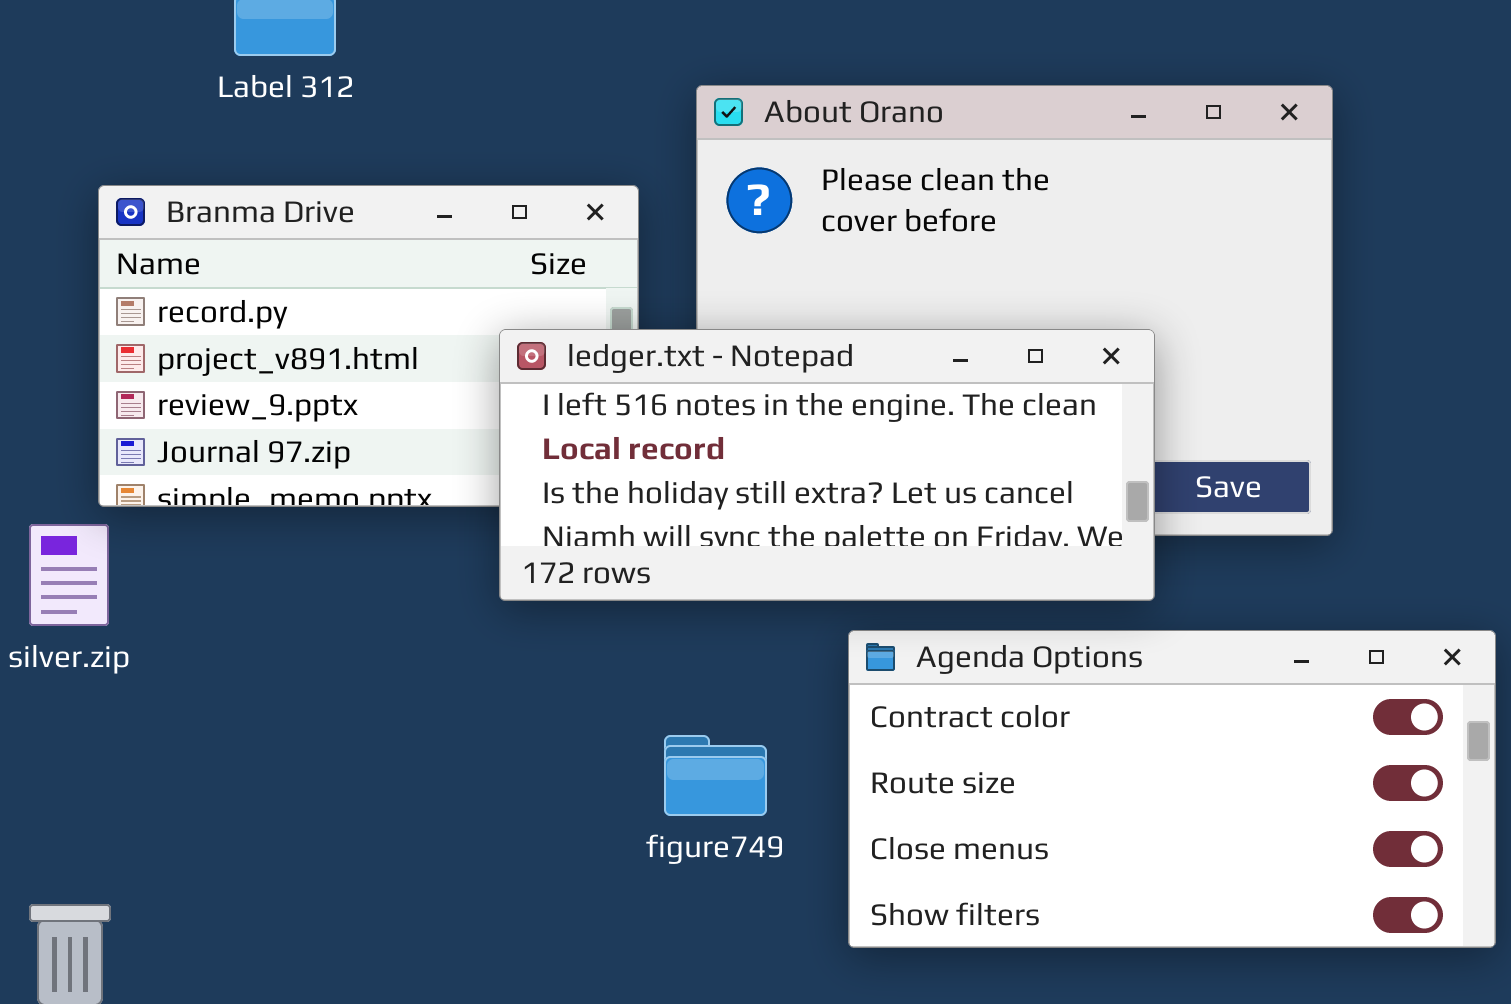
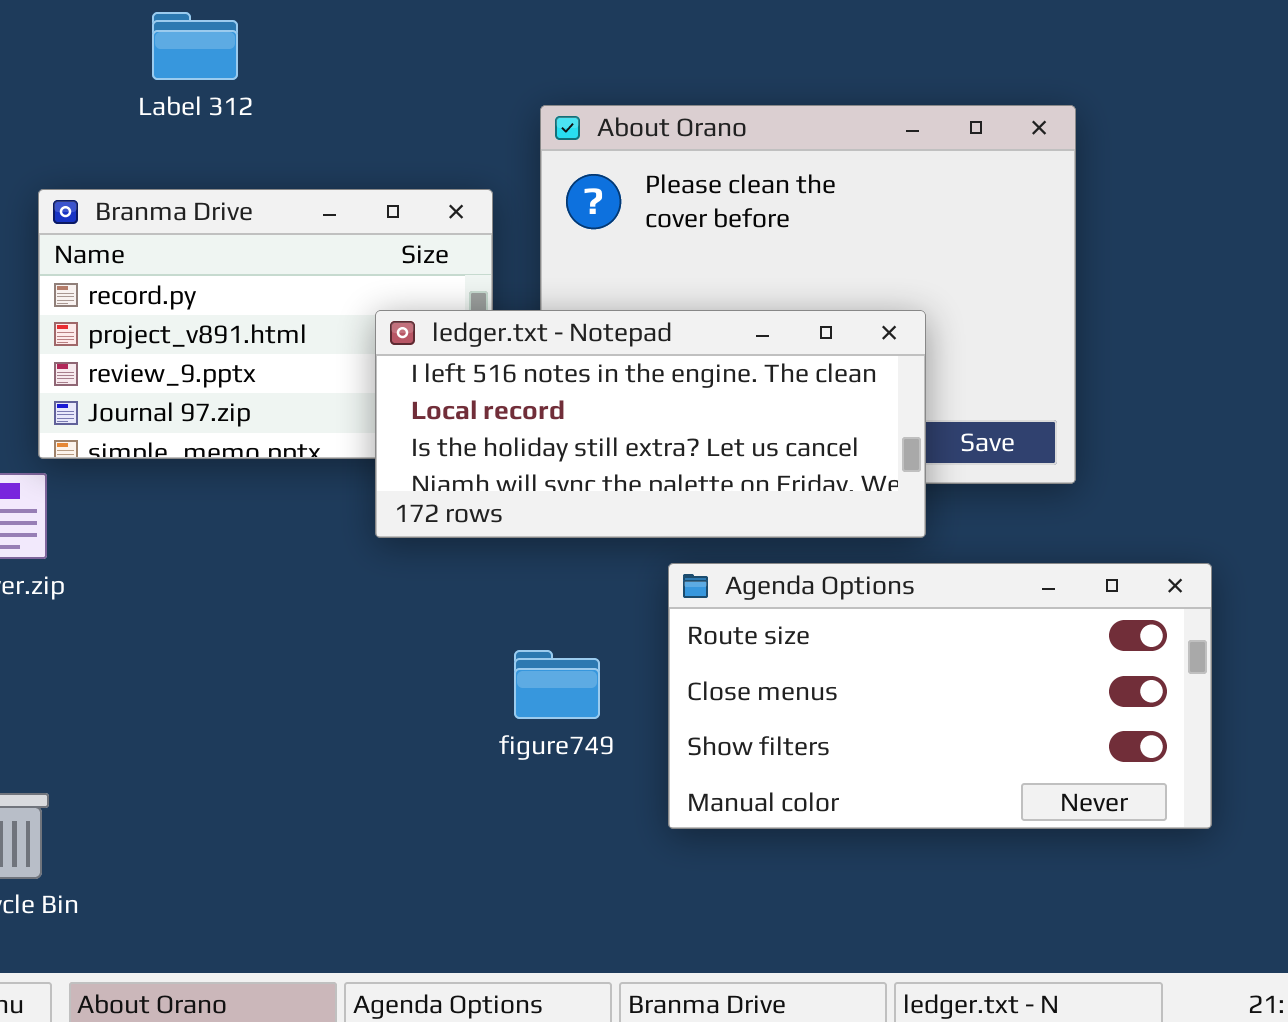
Agenda Options: [848,630,1496,948] -> [668,563,1212,829], scrolled down 1 row

